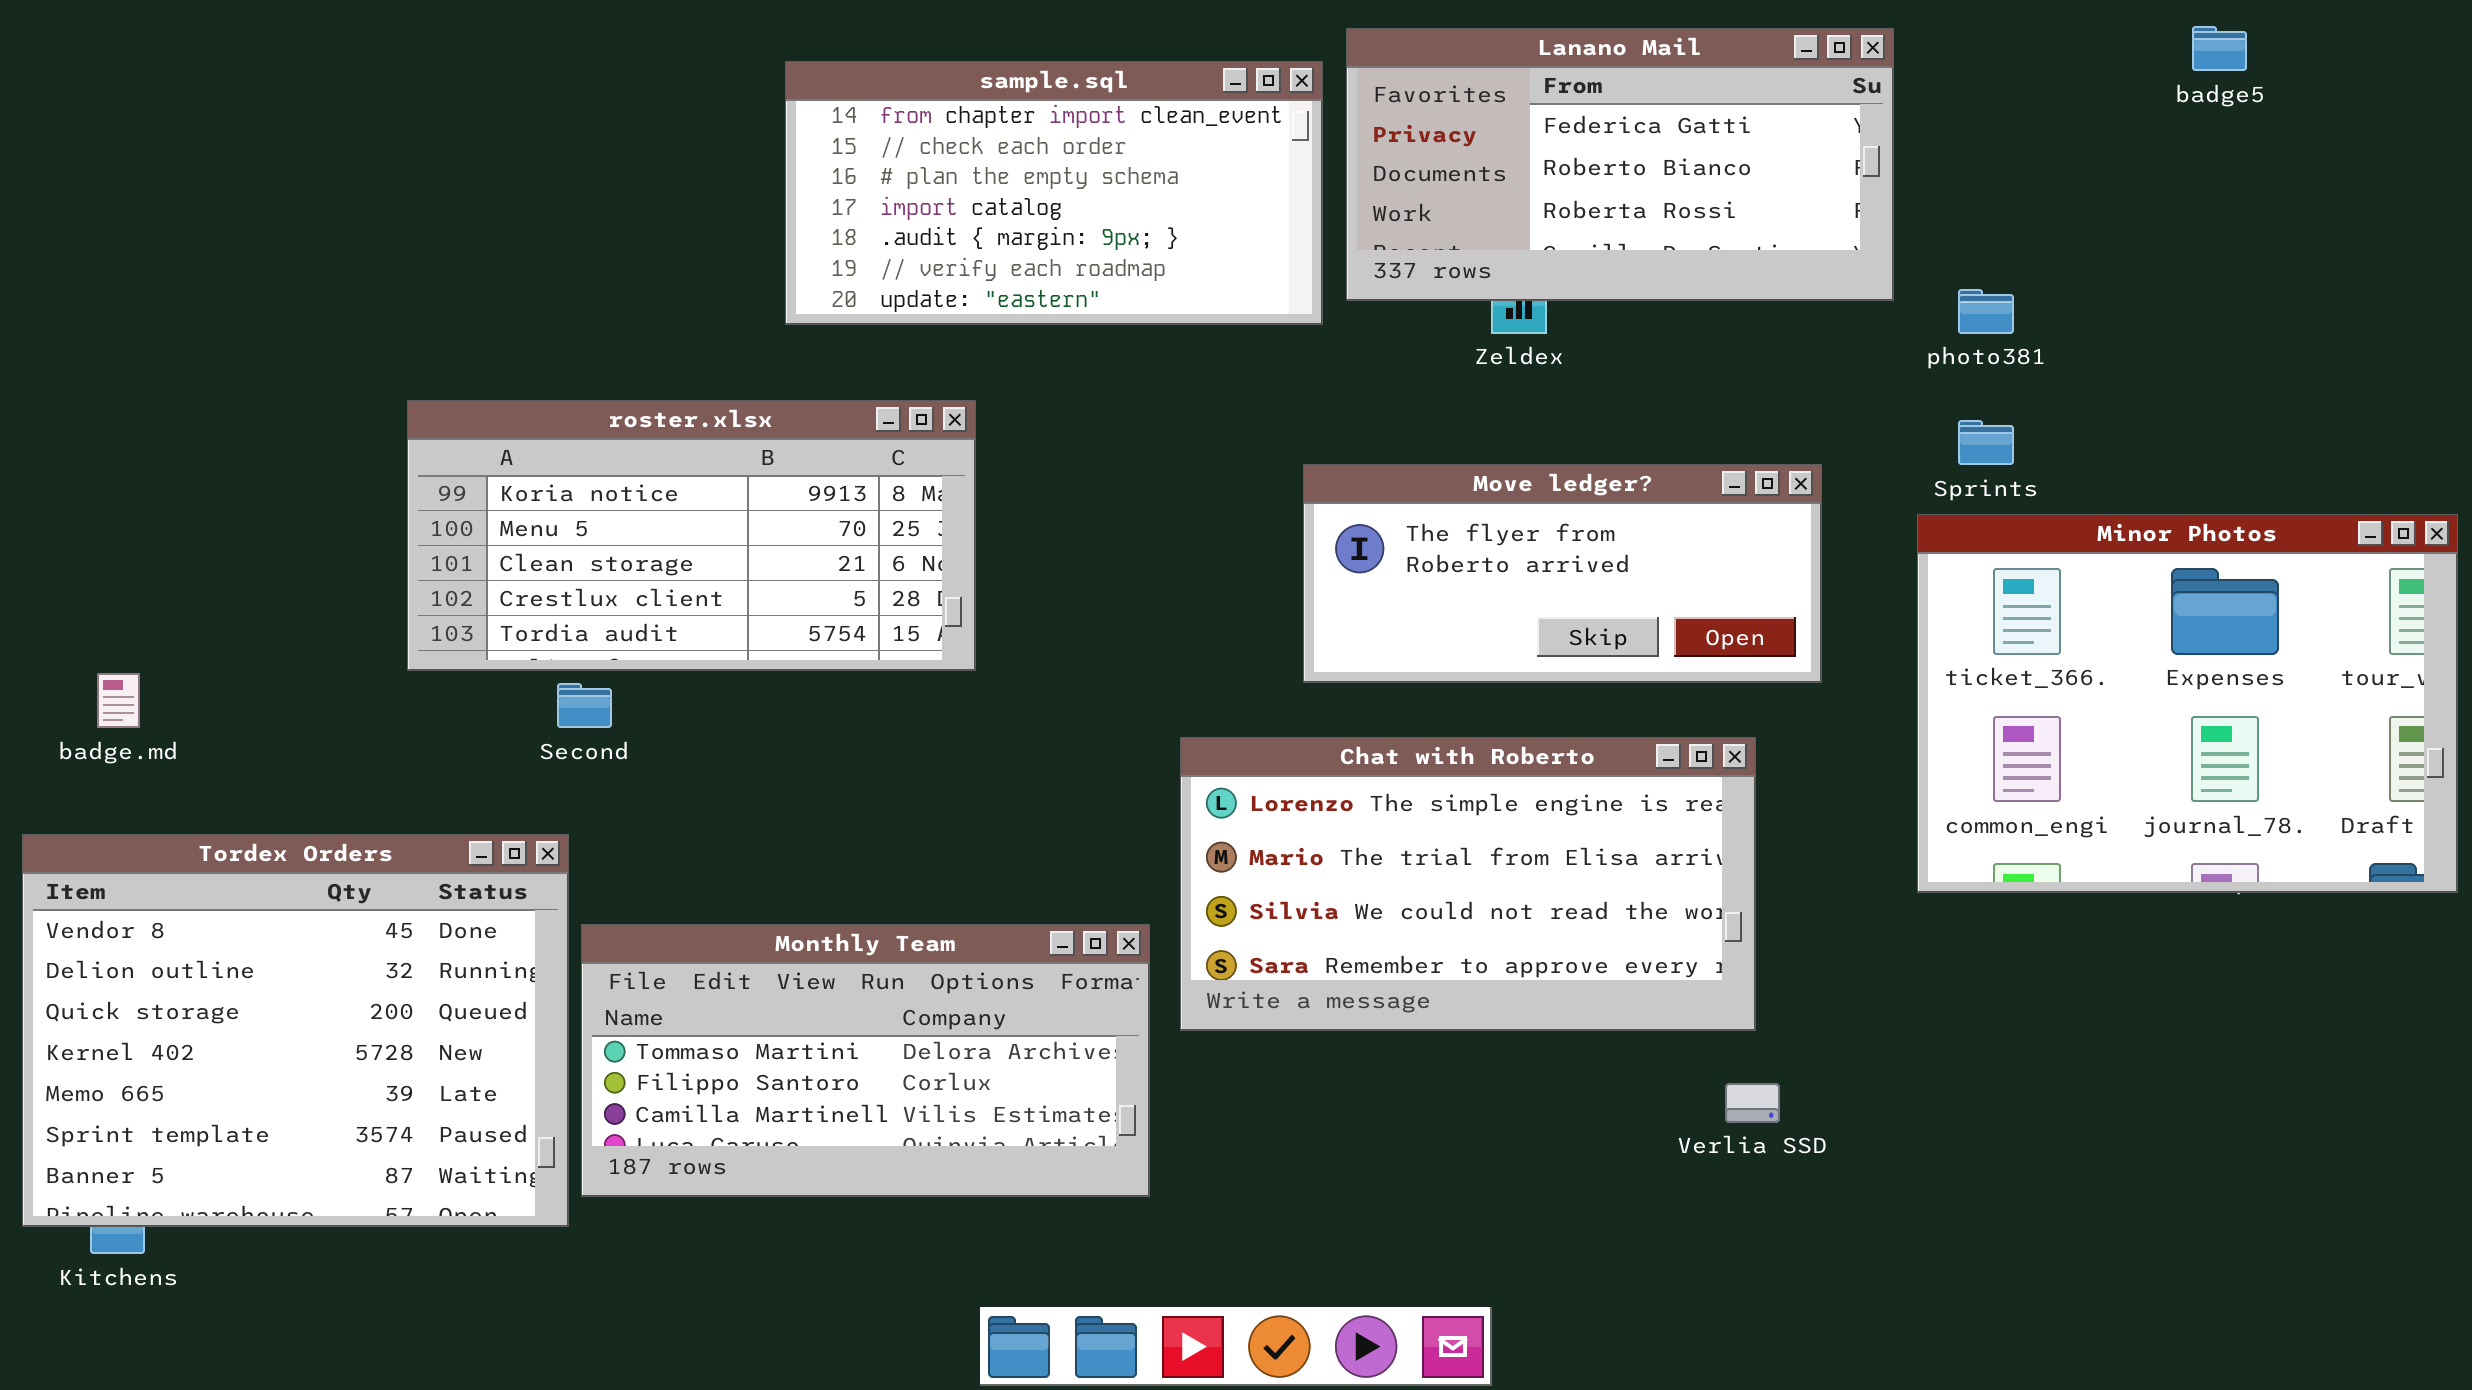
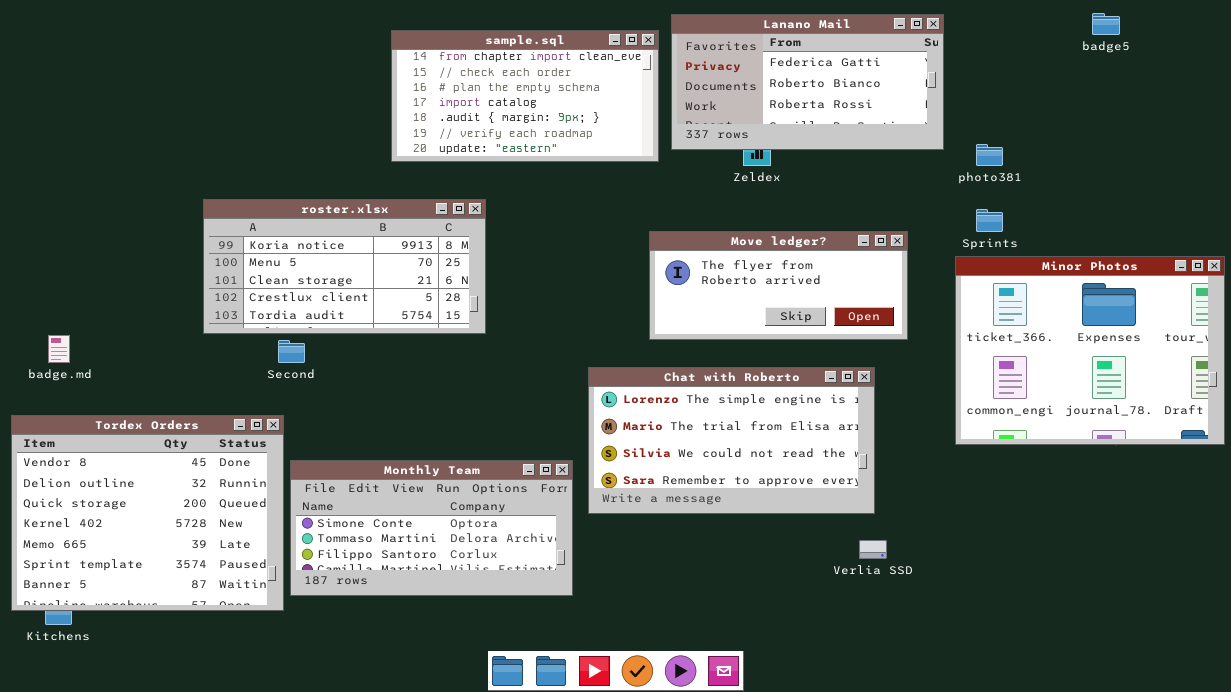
Monthly Team: [581,924,1150,1197] -> [290,460,573,596], scrolled up 1 row

